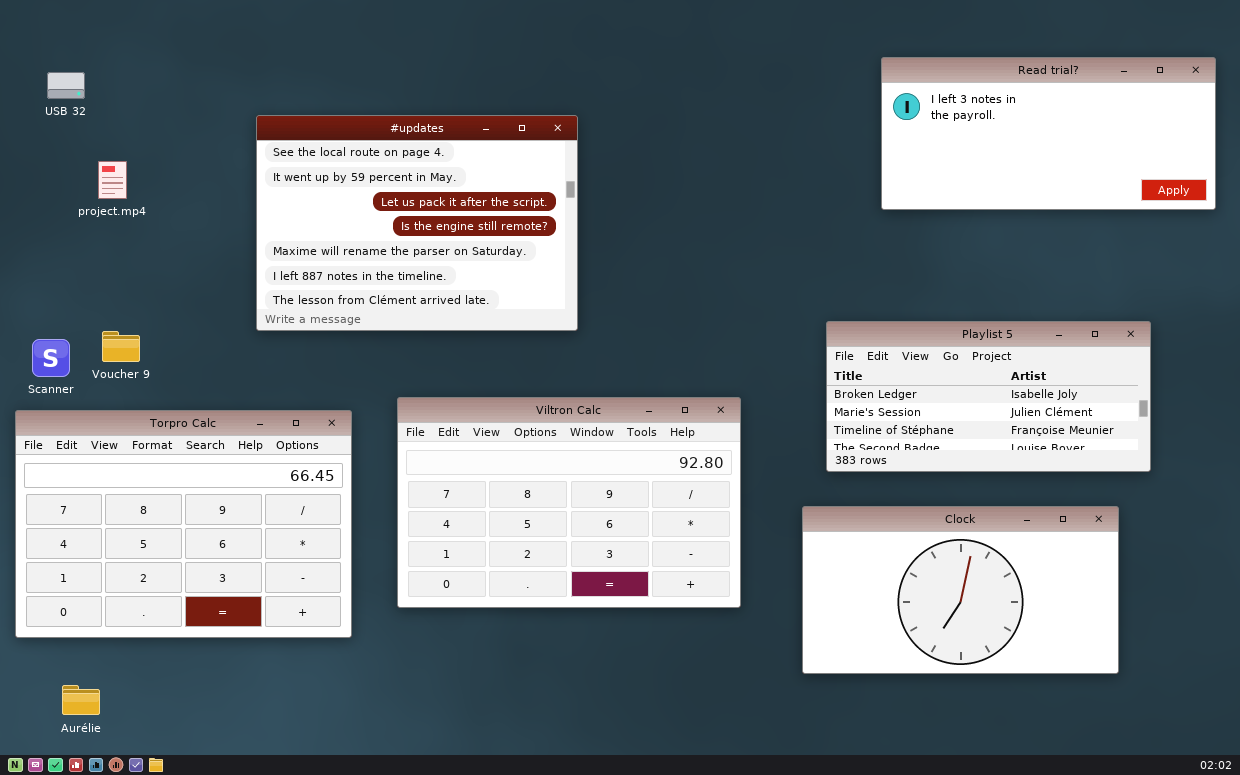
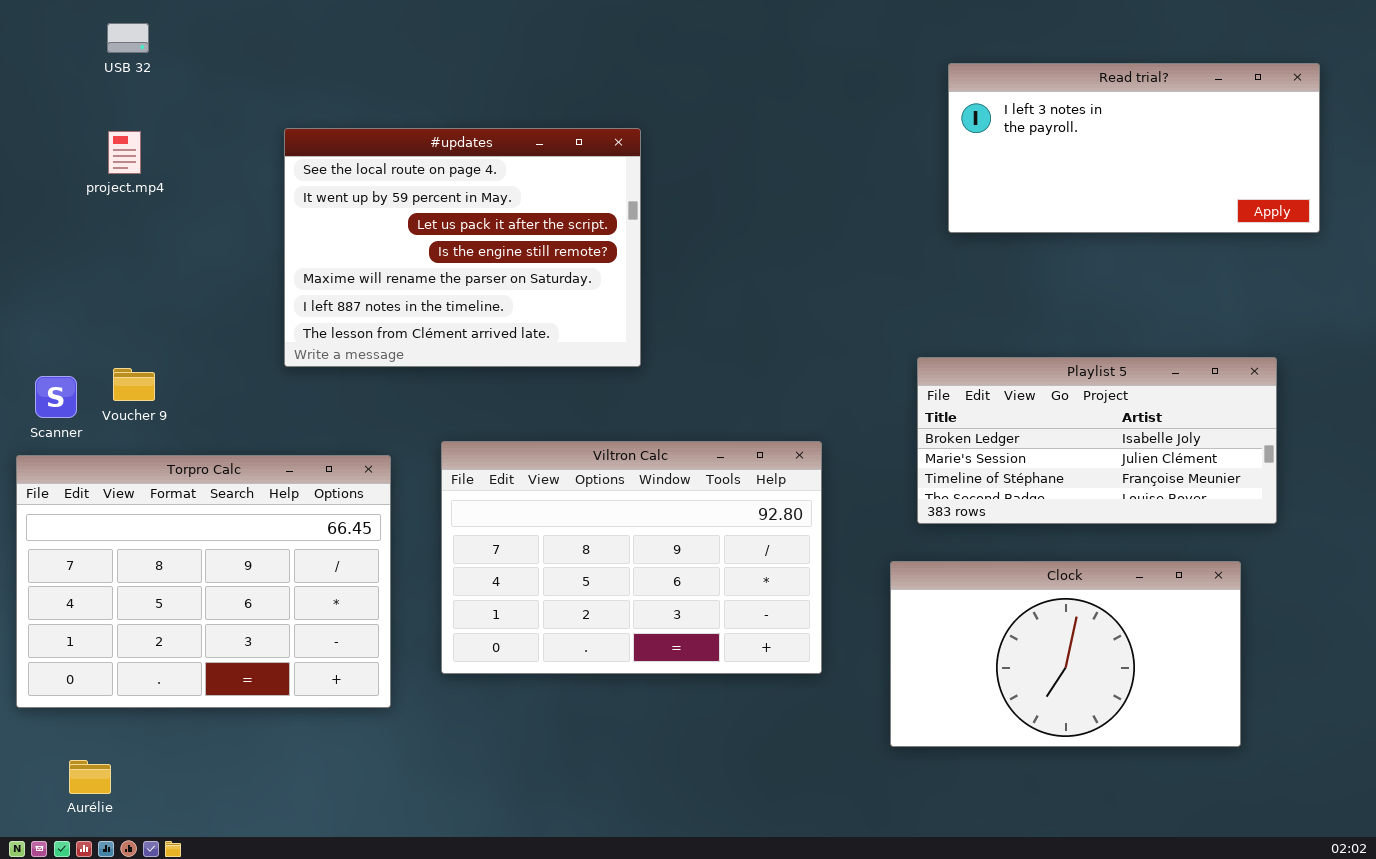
Read trial?: [881,57,1216,210] -> [948,63,1320,233], moved
USB 32: [47,72,85,99] -> [107,23,149,53], moved
project.mp4: [98,161,127,199] -> [108,131,141,174], moved

